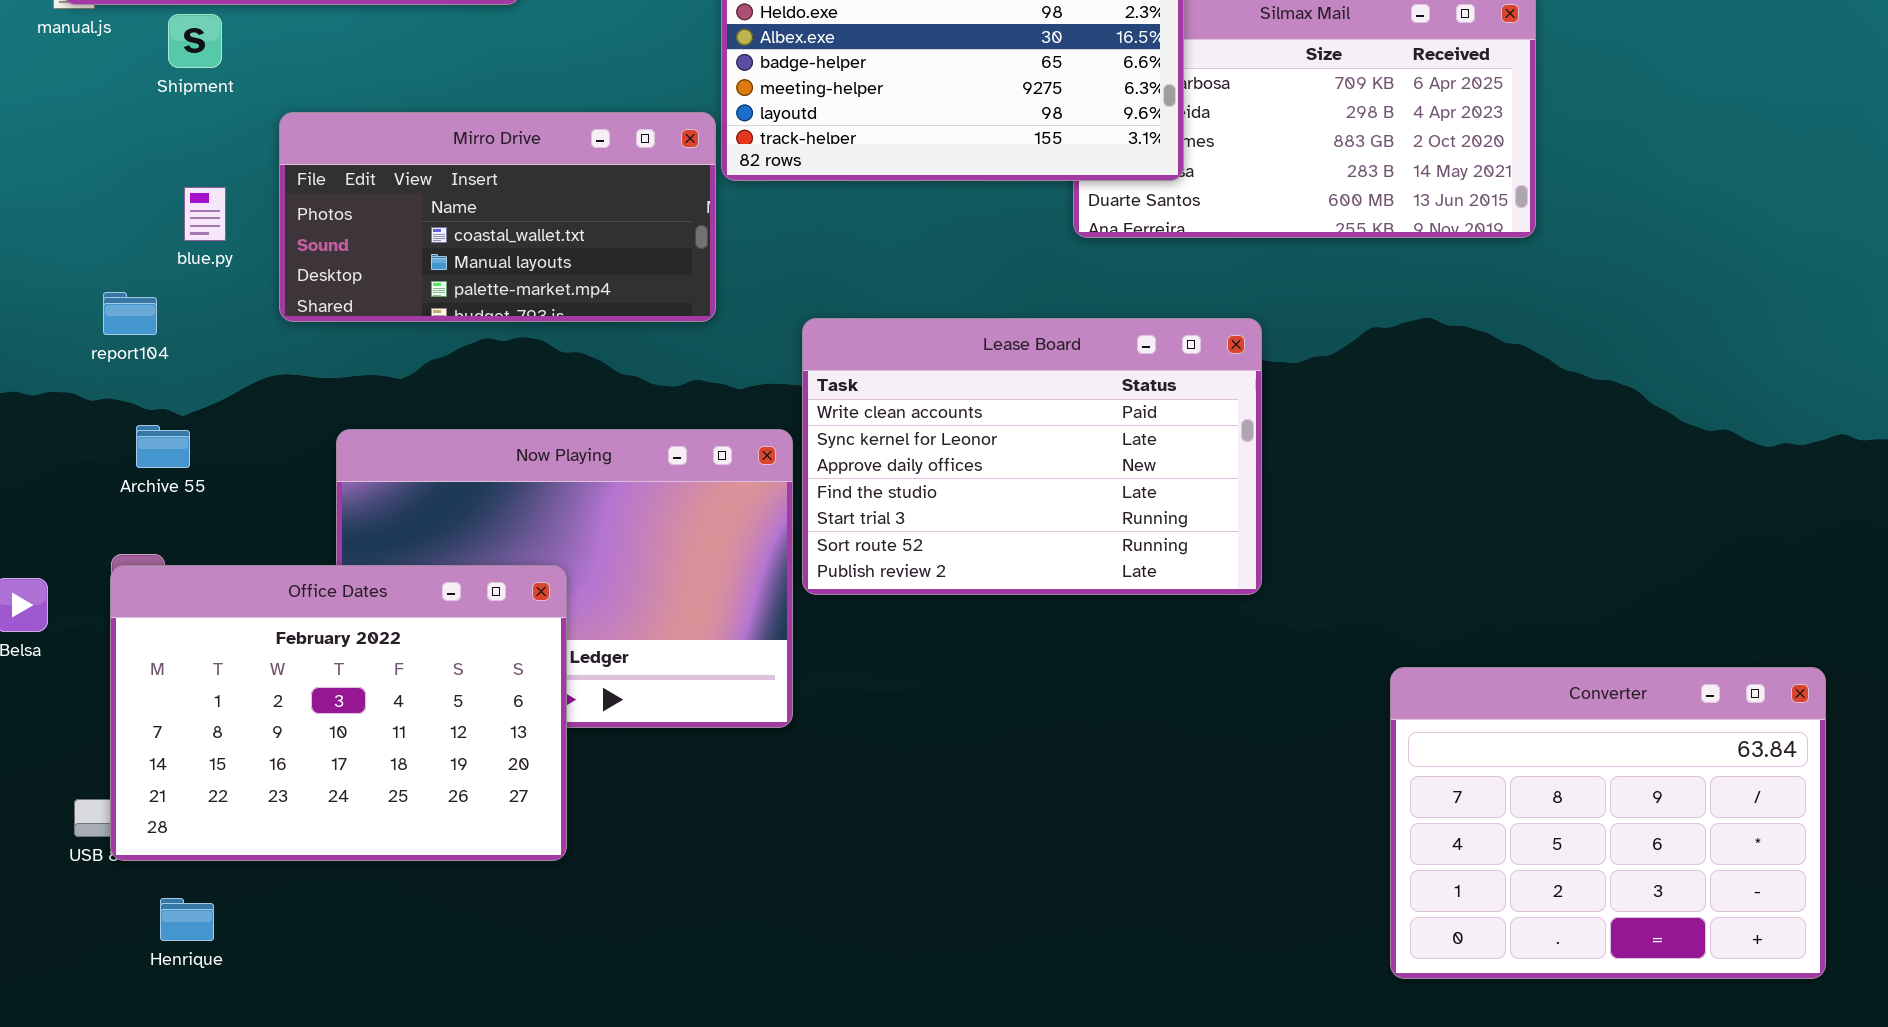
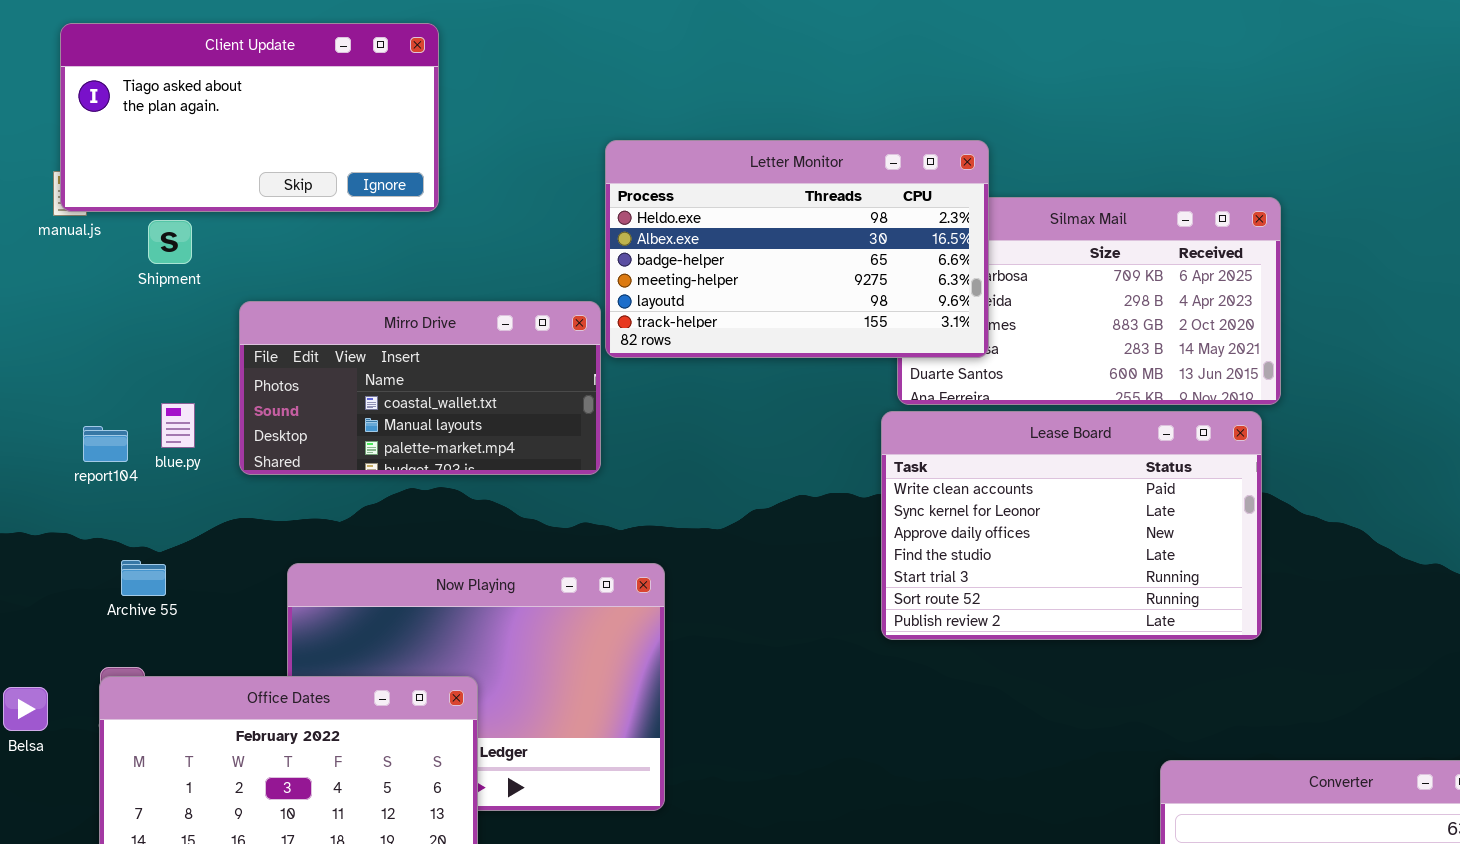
blue.py: [184,187,226,241] -> [161,403,195,448], moved
report104: [103,292,157,335] -> [83,426,128,462], moved
Lease Board: [802,318,1262,595] -> [881,411,1262,640], moved

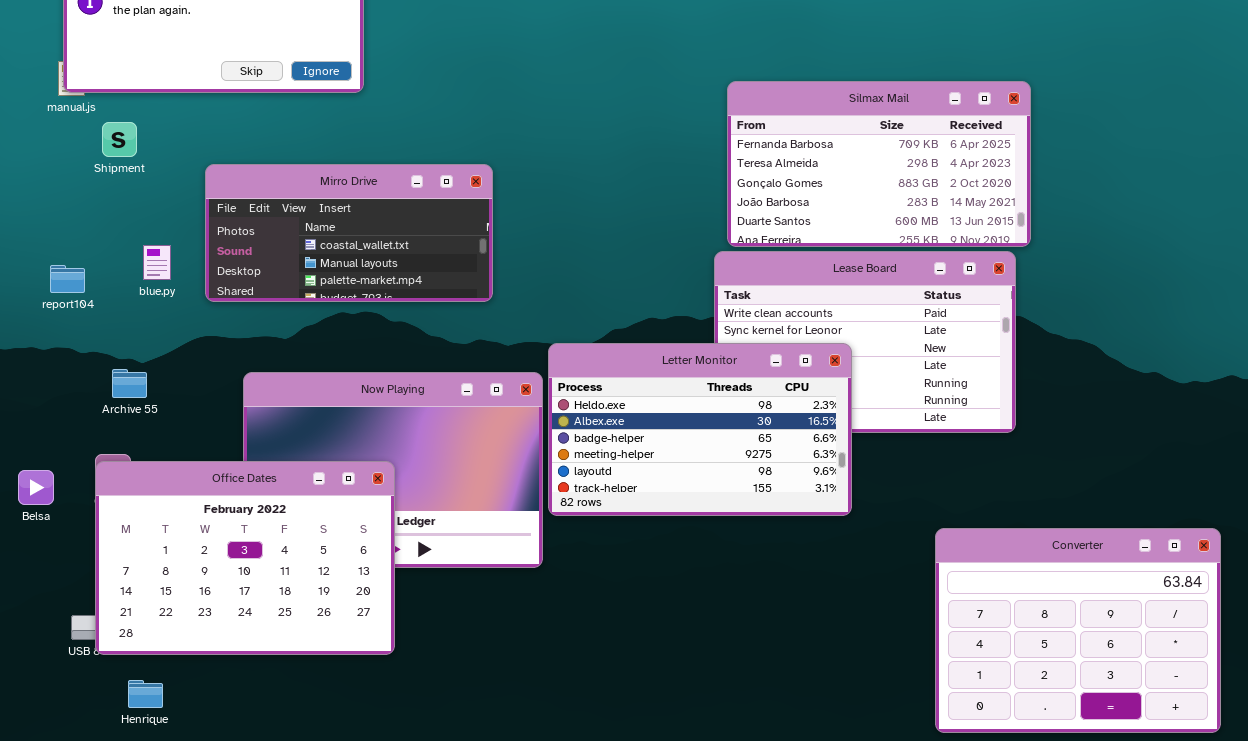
Letter Monitor: [605,140,989,358] -> [548,343,852,516], moved
Shipment: [148,220,192,264] -> [102,122,137,157], moved
report104: [83,426,128,462] -> [50,265,85,293], moved

